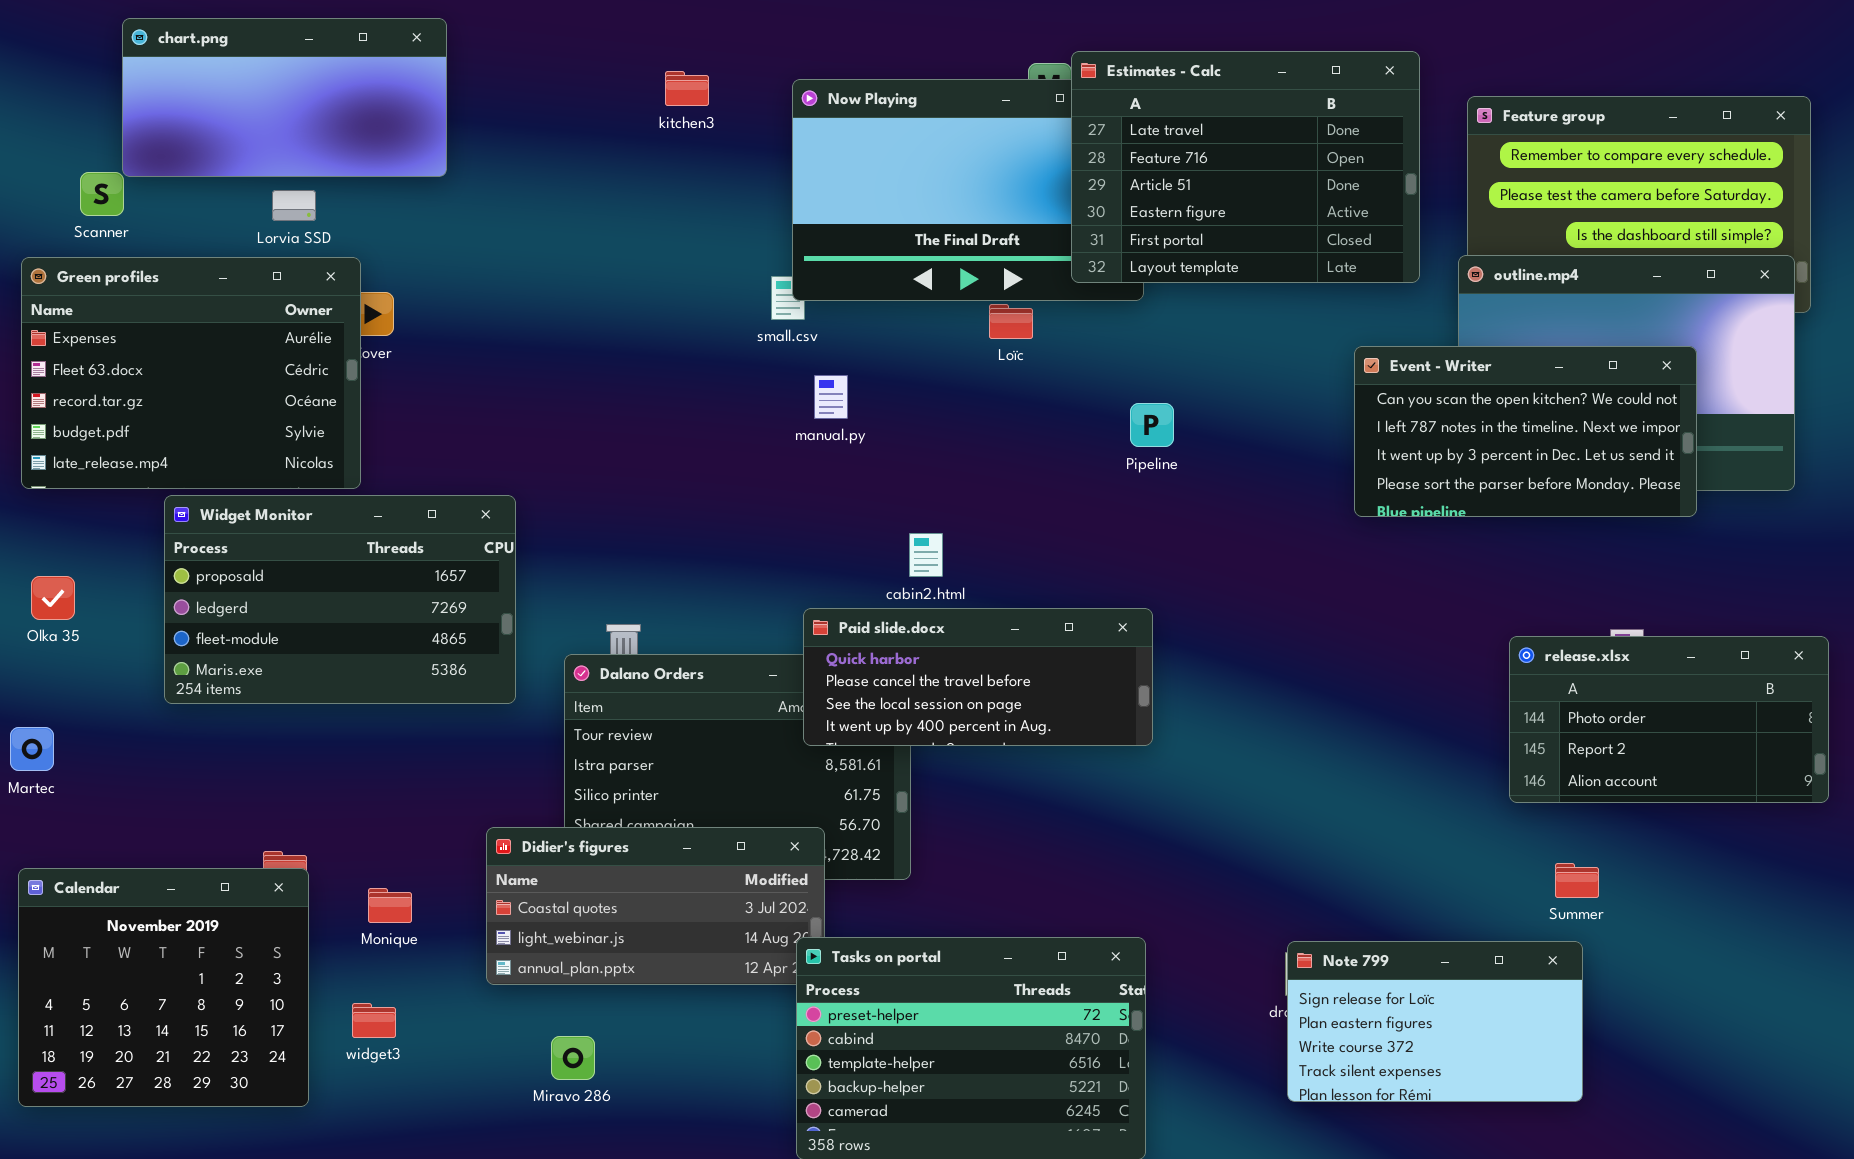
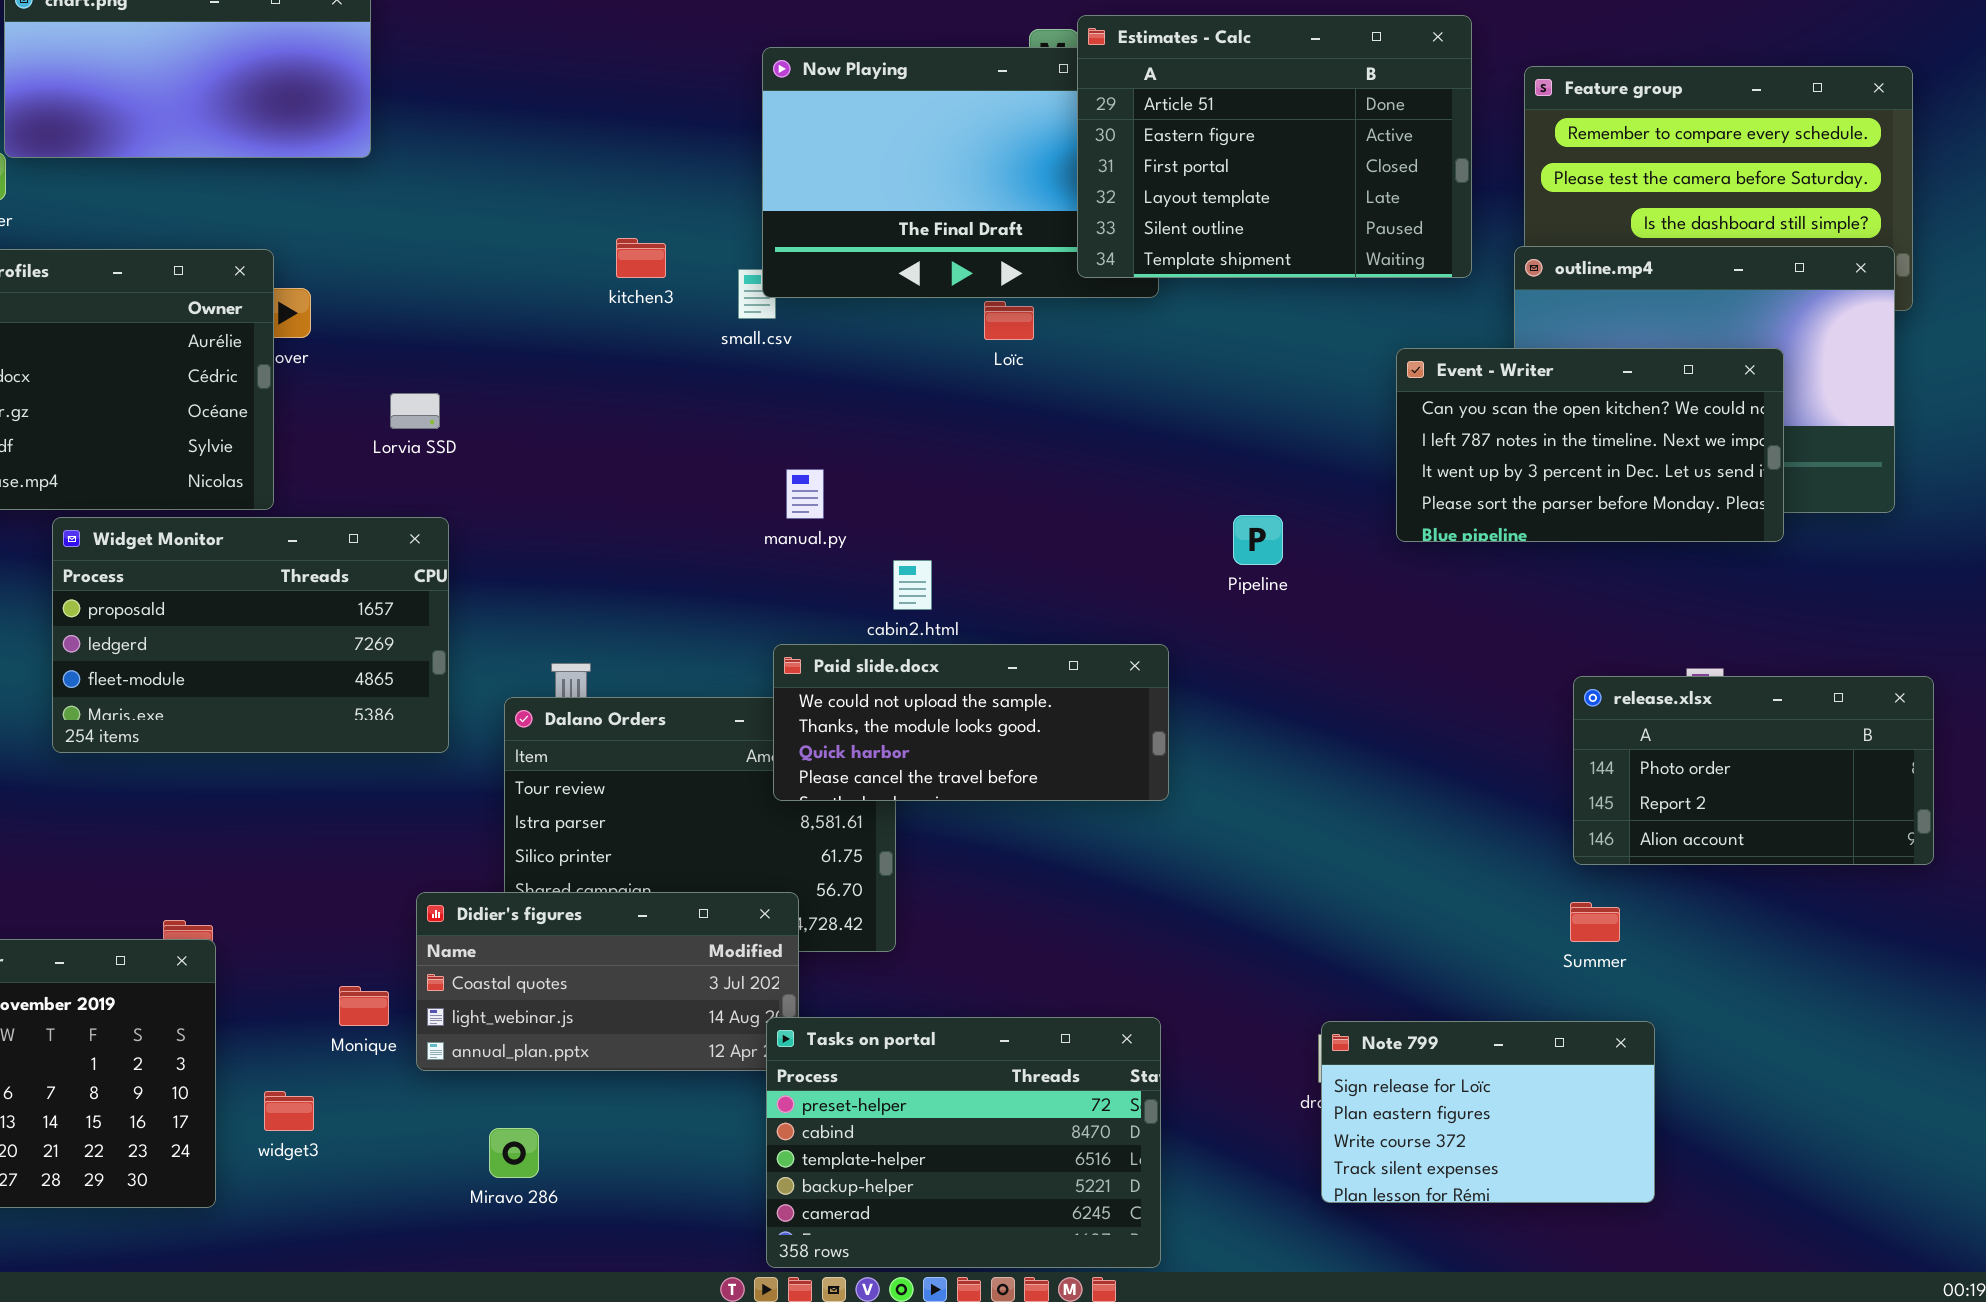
Estimates - Calc: [1071,51,1420,283] -> [1077,15,1472,278], scrolled down 2 rows
kitchen3: [665,71,709,106] -> [616,238,666,278], moved
Lorvia SSD: [272,190,316,221] -> [390,393,440,429], moved
manual.py: [814,375,848,419] -> [786,469,824,519], moved
Pipeline: [1130,403,1174,447] -> [1233,515,1283,565], moved
Paid slide.docx: [803,608,1153,746] -> [773,644,1169,801], scrolled up 2 rows
Summer: [1555,863,1599,898] -> [1570,902,1620,942], moved
Monique: [368,888,412,923] -> [339,986,389,1026], moved

